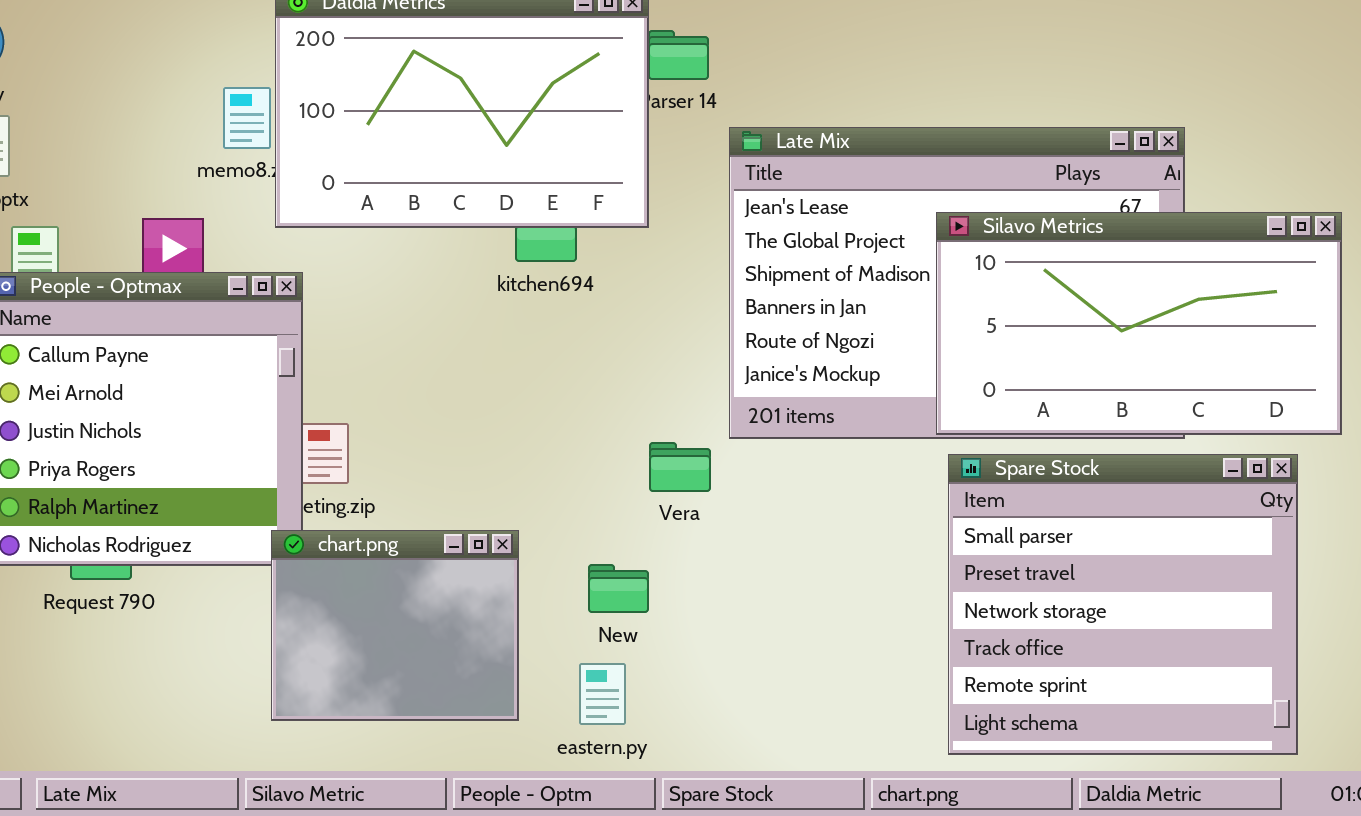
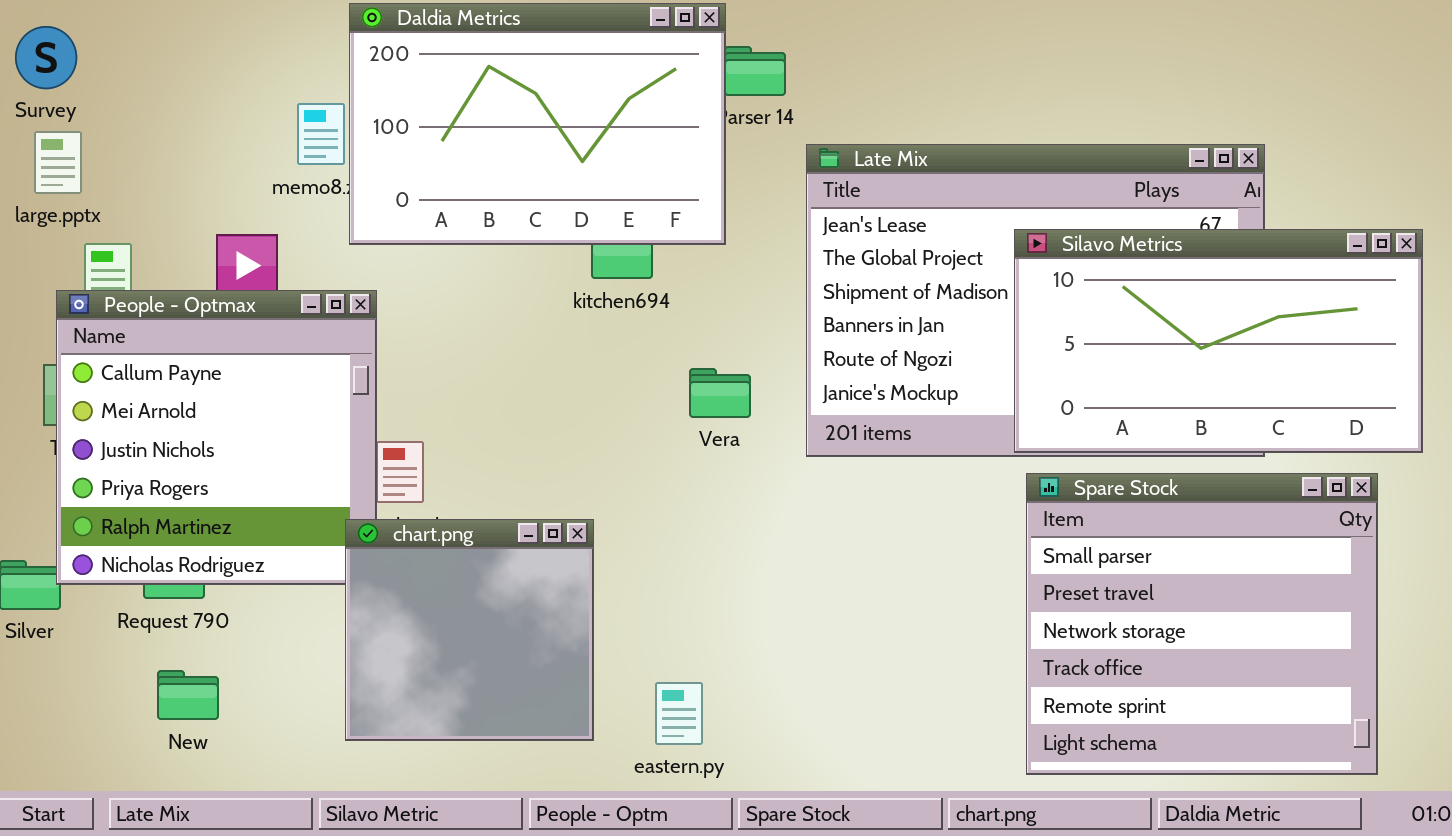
Vera: [649,442,711,492] -> [689,368,751,418], moved
chart.png: [271,530,519,721] -> [345,519,594,741], resized
New: [588,564,649,613] -> [157,670,219,720], moved

